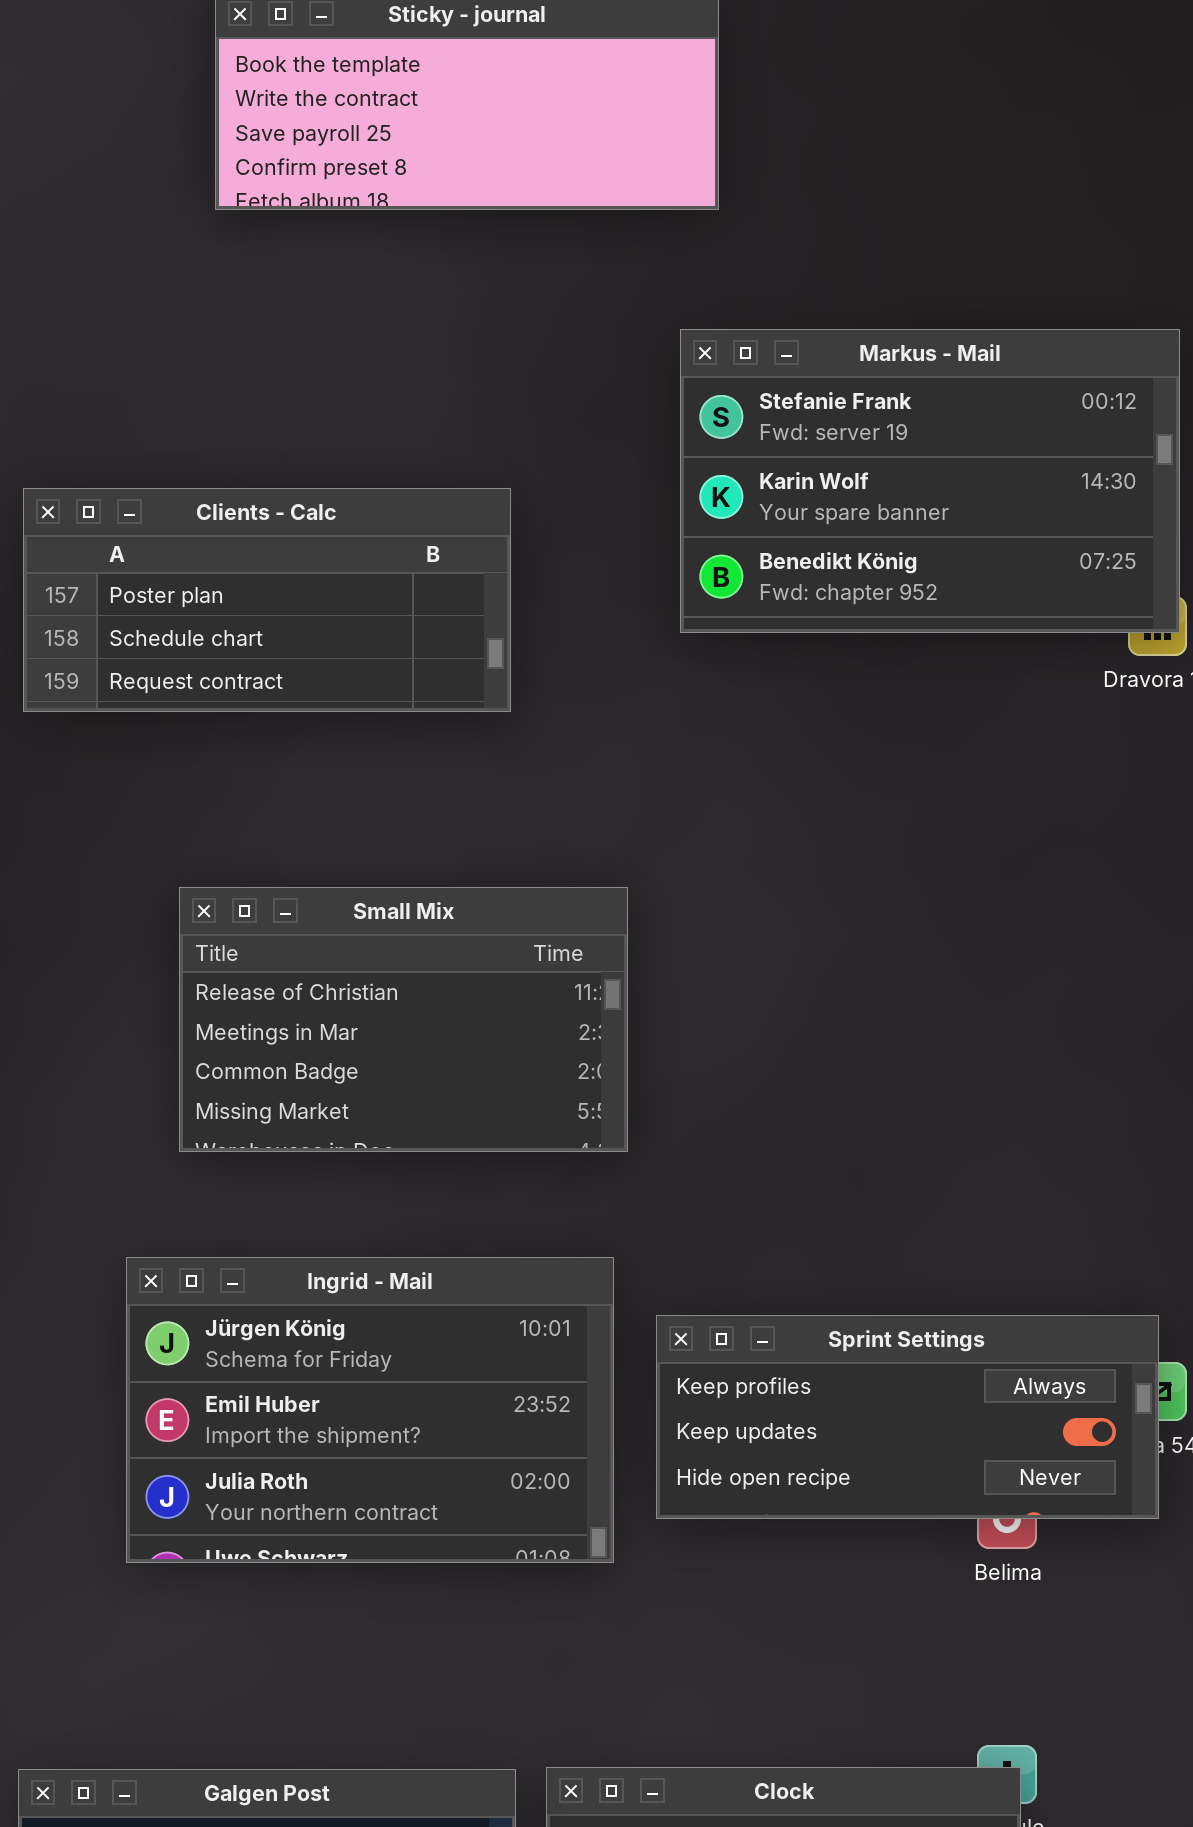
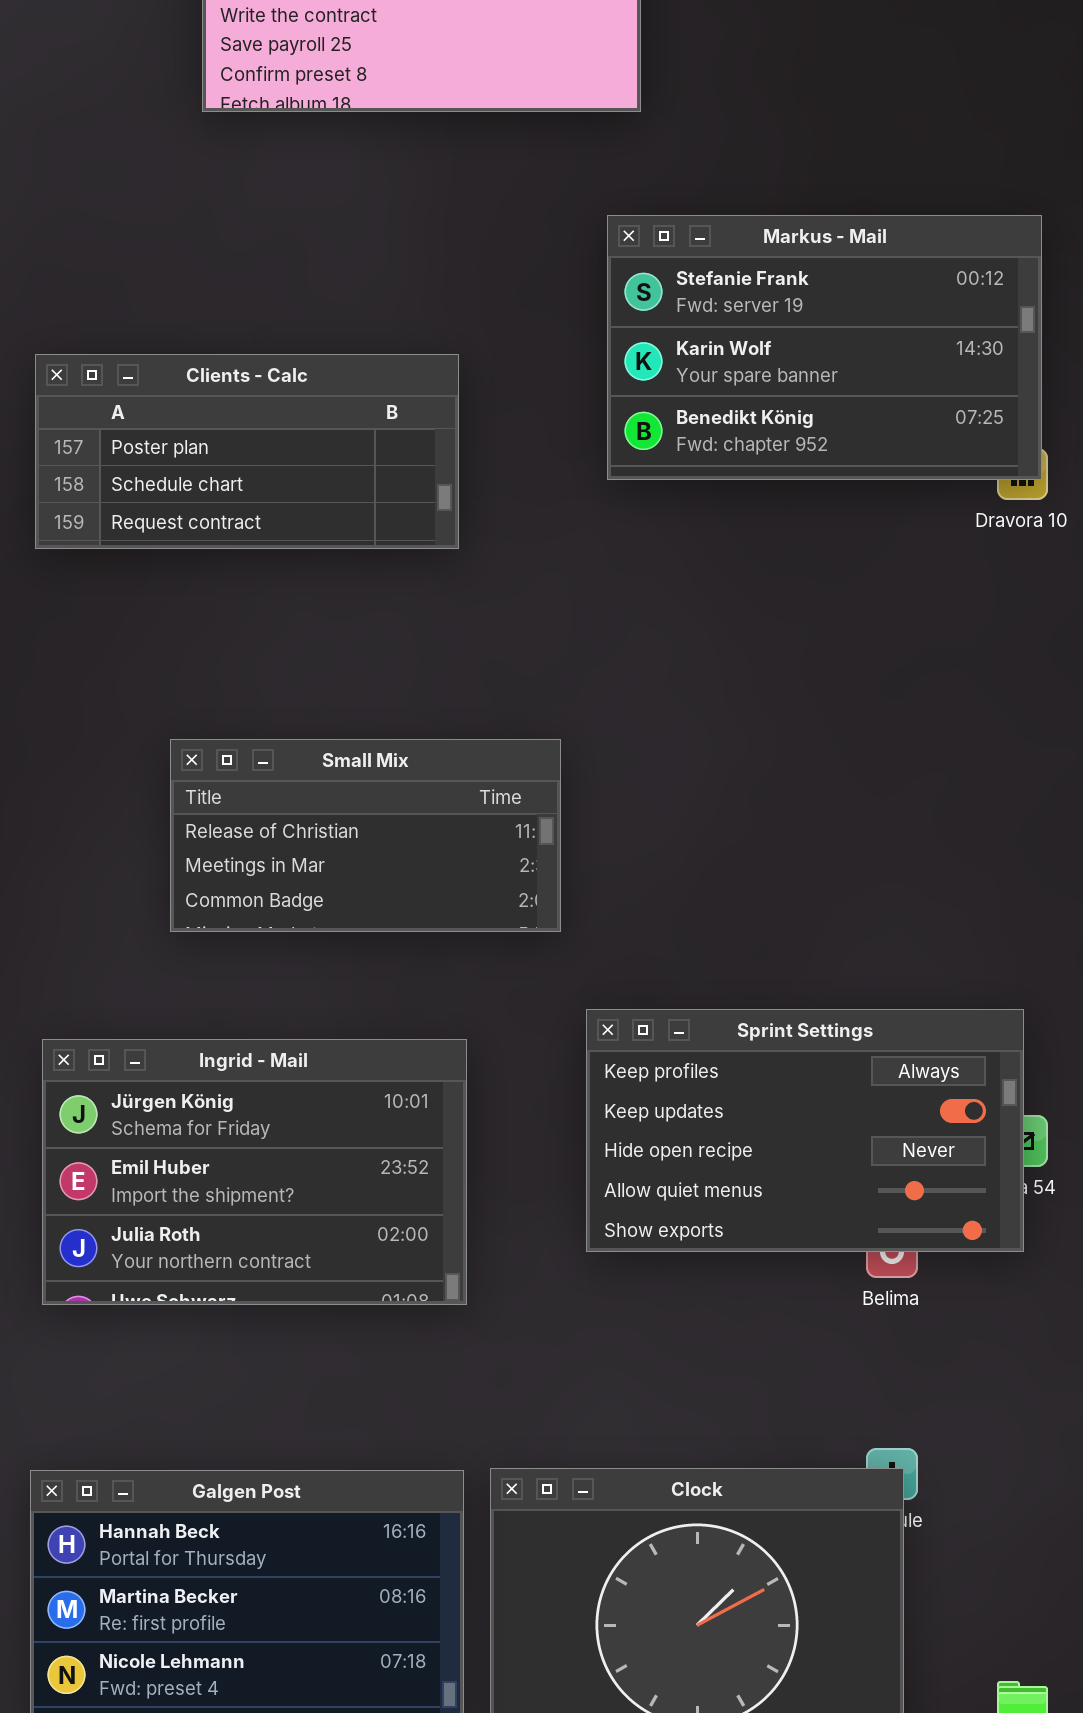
Small Mix: [179,887,628,1152] -> [170,739,561,932], resized
Ingrid - Mail: [126,1257,614,1563] -> [42,1039,467,1305], moved
Sprint Settings: [656,1315,1159,1519] -> [586,1009,1024,1252], resized

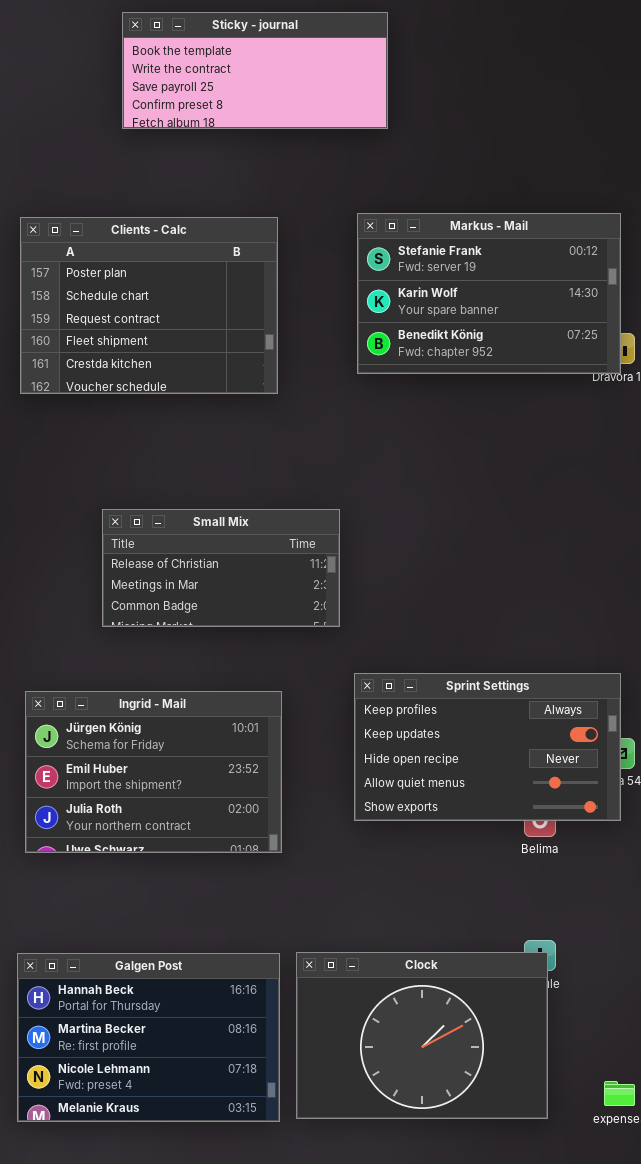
Markus - Mail: [607,215,1042,480] -> [357,213,621,374], moved
Clients - Calc: [35,354,459,549] -> [20,217,278,394], resized

